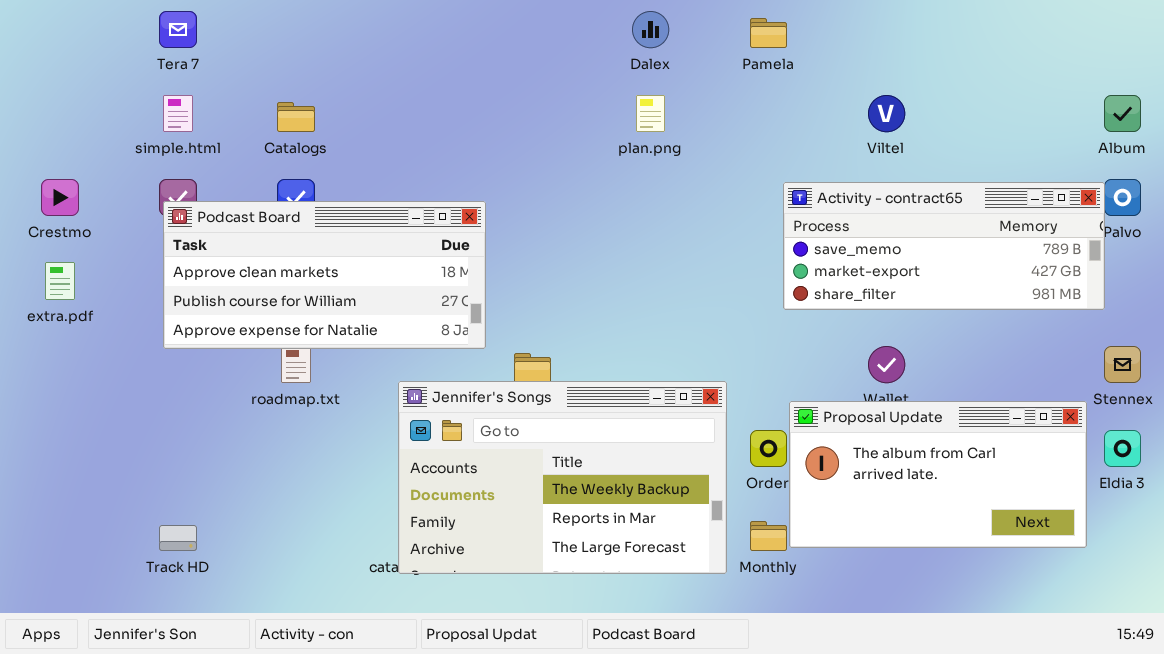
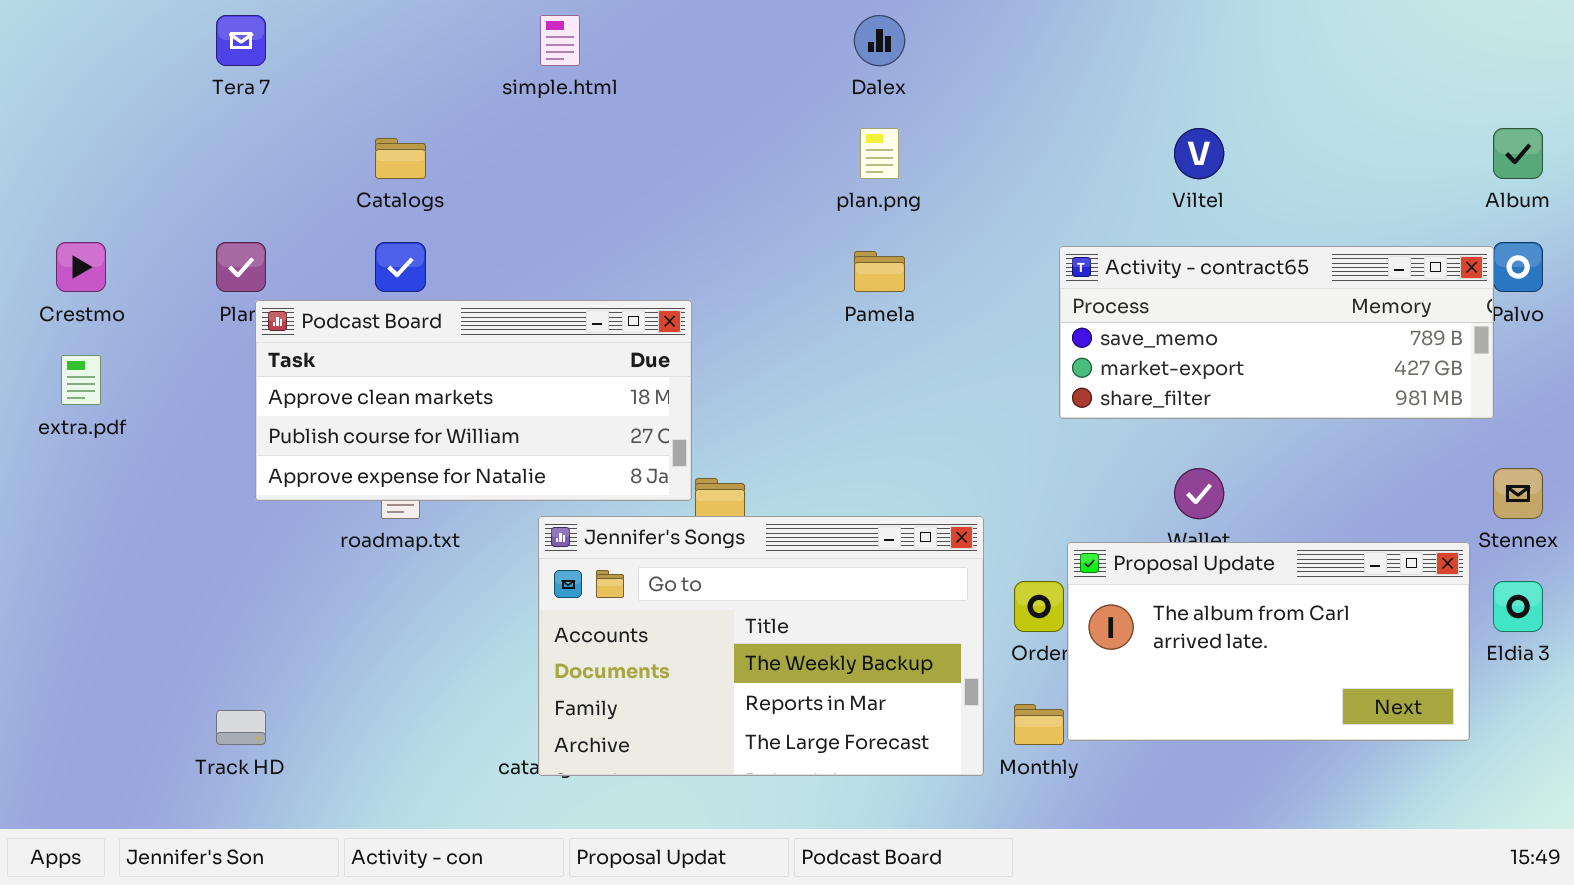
Pamela: [750,18,787,48] -> [854,251,905,292], moved
simple.html: [163,95,193,132] -> [540,15,580,66], moved
Podcast Board: [163,201,486,349] -> [255,300,692,501], moved

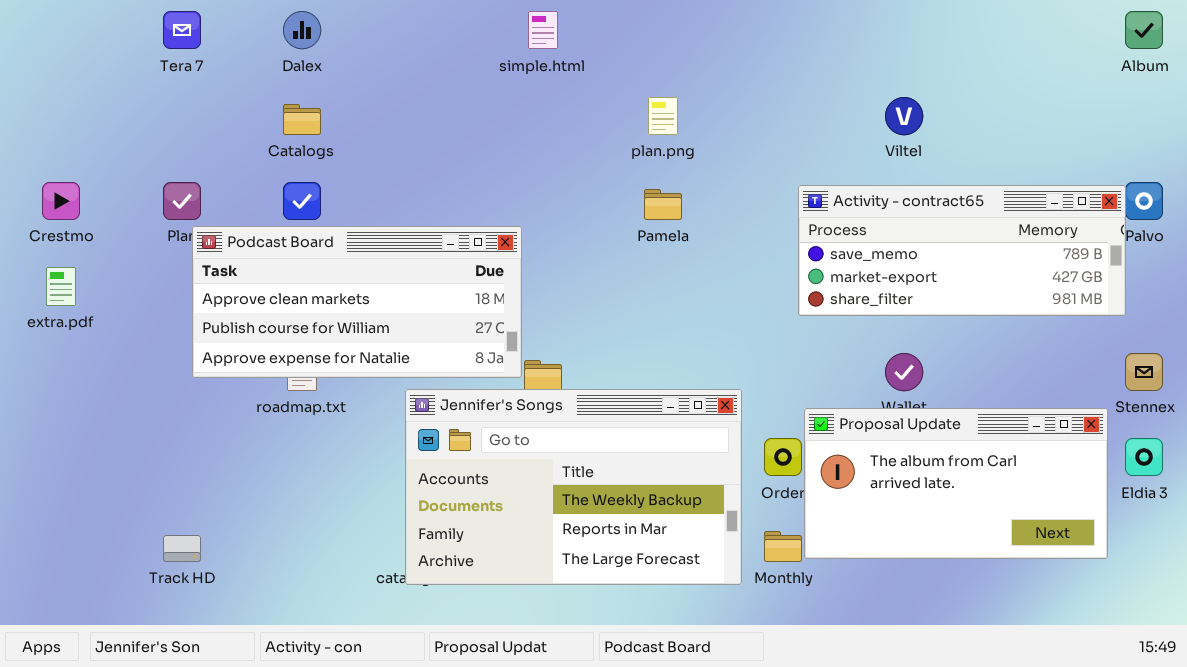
simple.html: [540,15,580,66] -> [528,11,558,49], moved
Dalex: [854,15,905,66] -> [283,11,321,49], moved
Album: [1493,128,1543,179] -> [1125,11,1163,49], moved

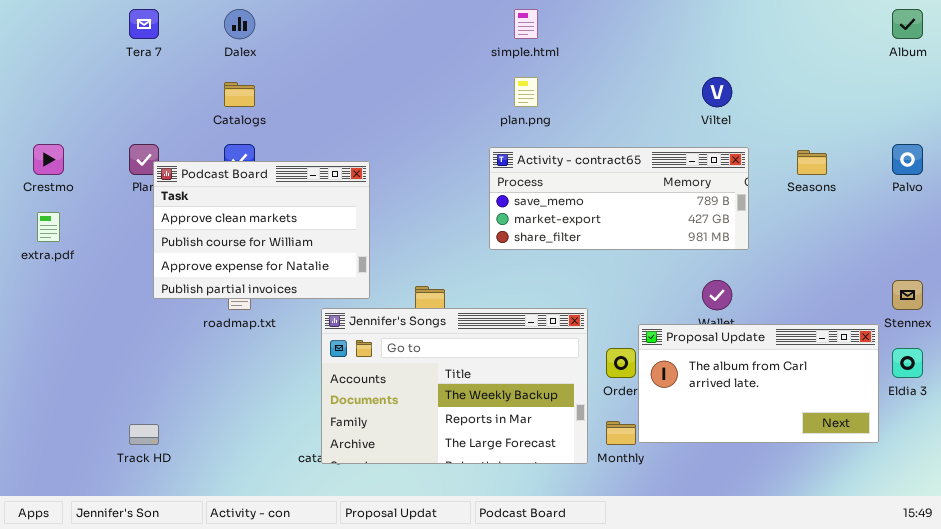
simple.html: [528,11,558,49] -> [514,9,538,39], moved
Activity - contract65: [798,185,1126,316] -> [489,147,749,250], moved
Podcast Board: [192,226,522,378] -> [153,161,370,299], resized

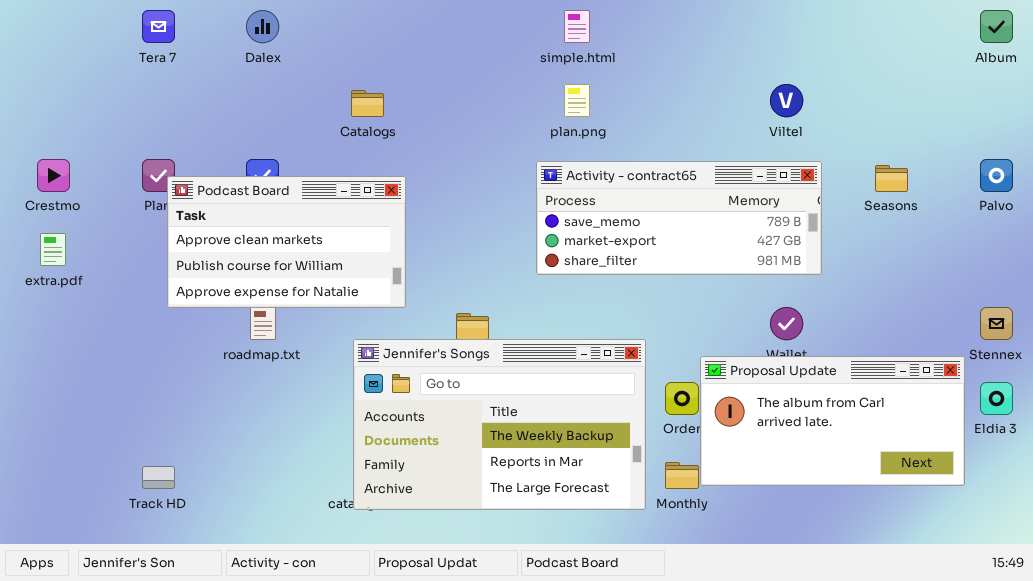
Catalogs: [224,82,255,107] -> [351,90,384,117], moved
Podcast Board: [153,161,370,299] -> [167,176,406,308], resized

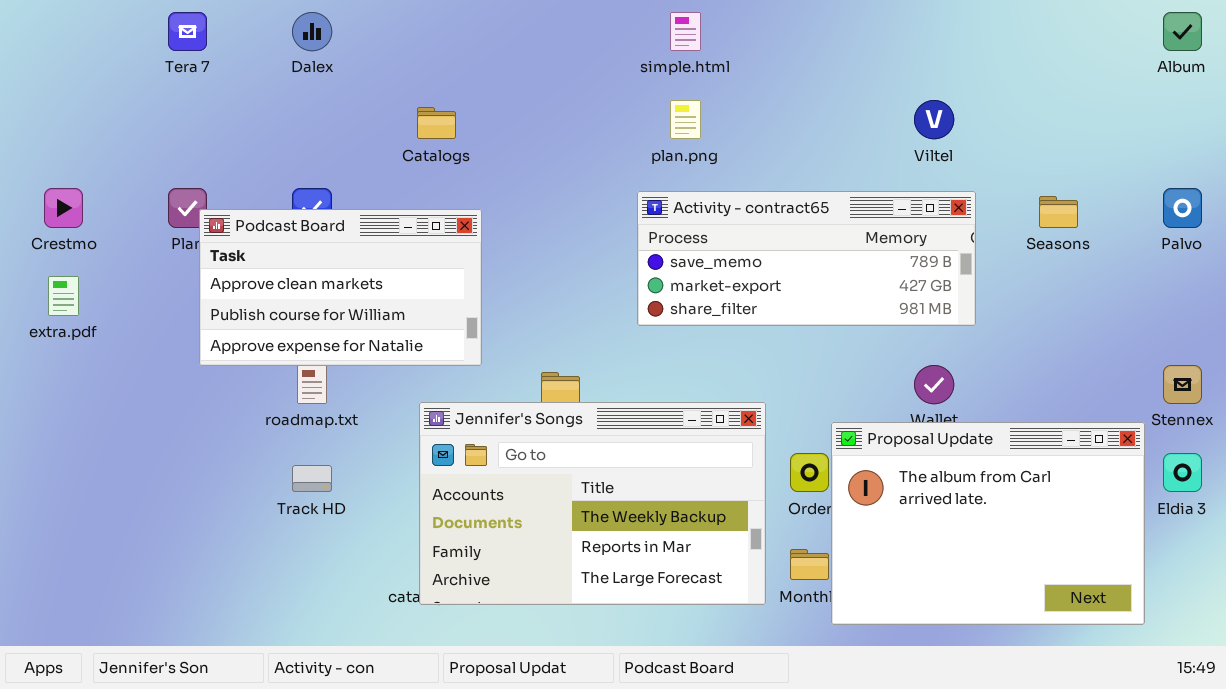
Proposal Update: [700,356,965,486] -> [831,422,1145,625], resized
Track HD: [142,466,175,489] -> [292,465,332,492], moved

